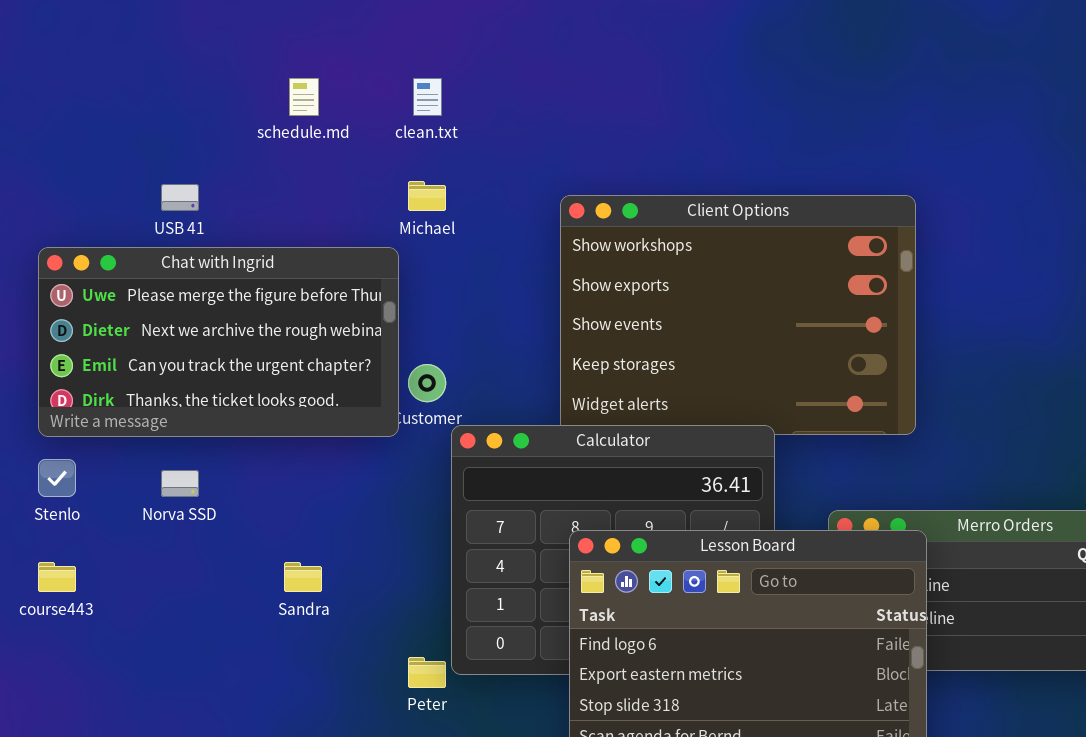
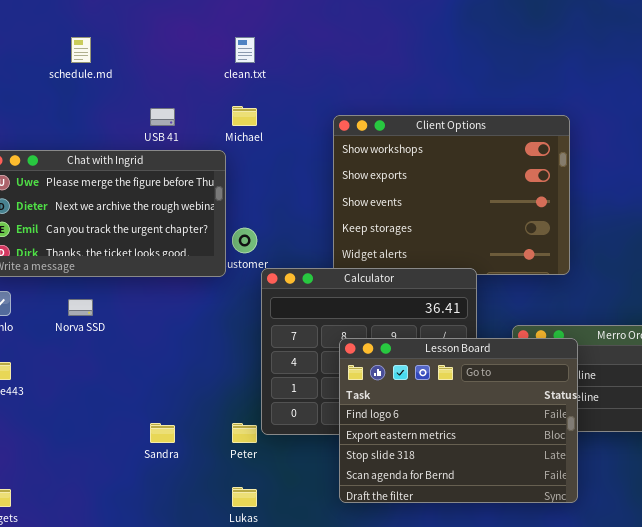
schedule.md: [289,78,319,116] -> [71,37,91,63], moved
USB 41: [161,184,199,211] -> [150,108,175,126], moved
Sandra: [284,562,322,592] -> [150,423,175,443], moved

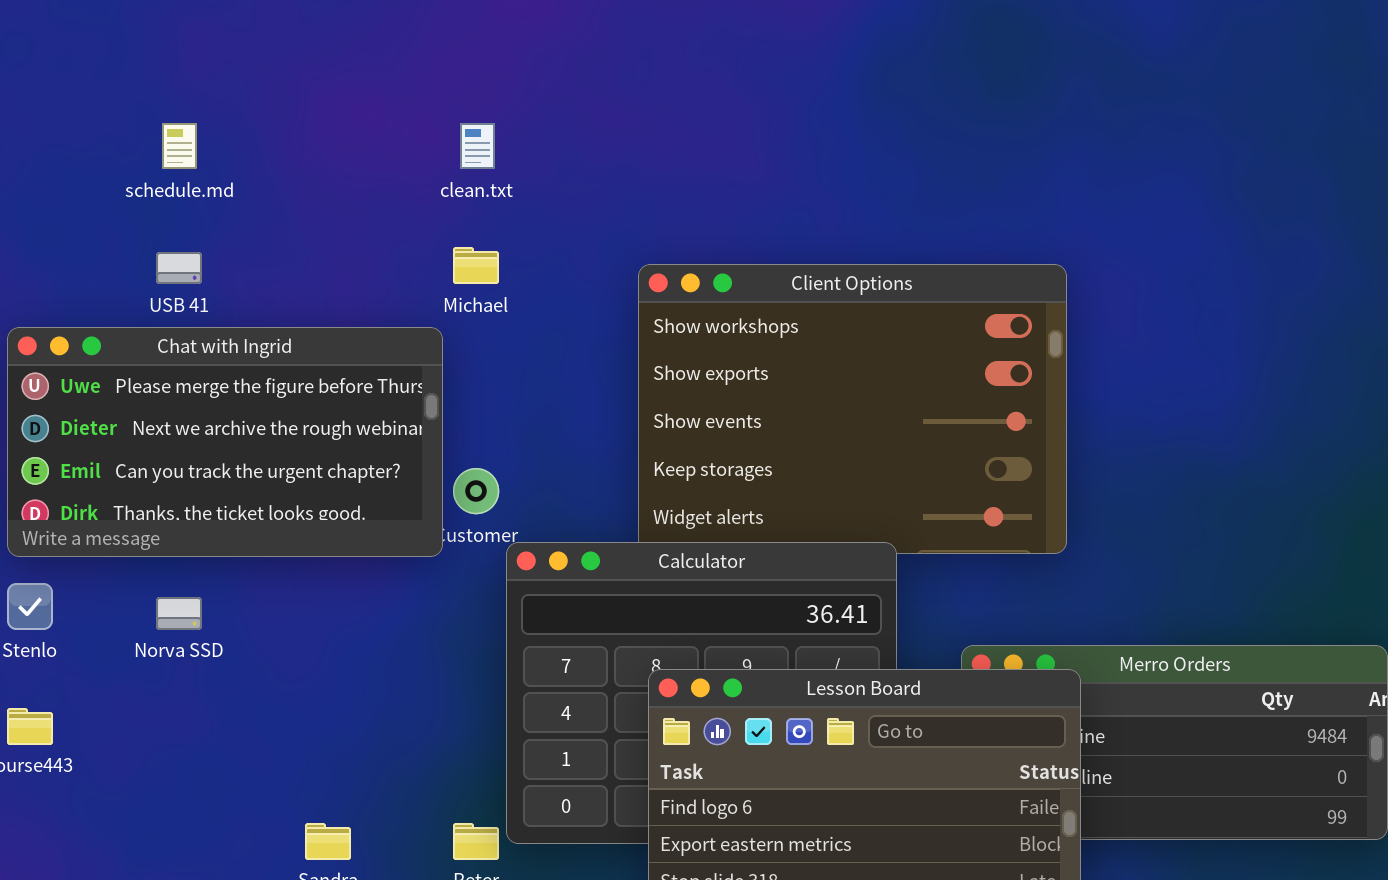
USB 41: [150,108,175,126] -> [156,252,202,284], moved

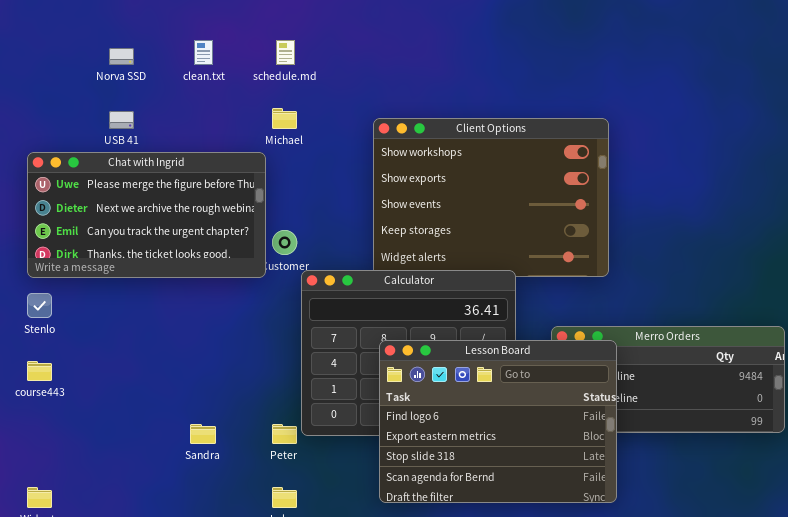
schedule.md: [162,123,197,169] -> [276,40,295,65], moved
clean.txt: [460,123,495,169] -> [194,40,213,65], moved
Norva SSD: [156,597,202,630] -> [109,48,134,65], moved

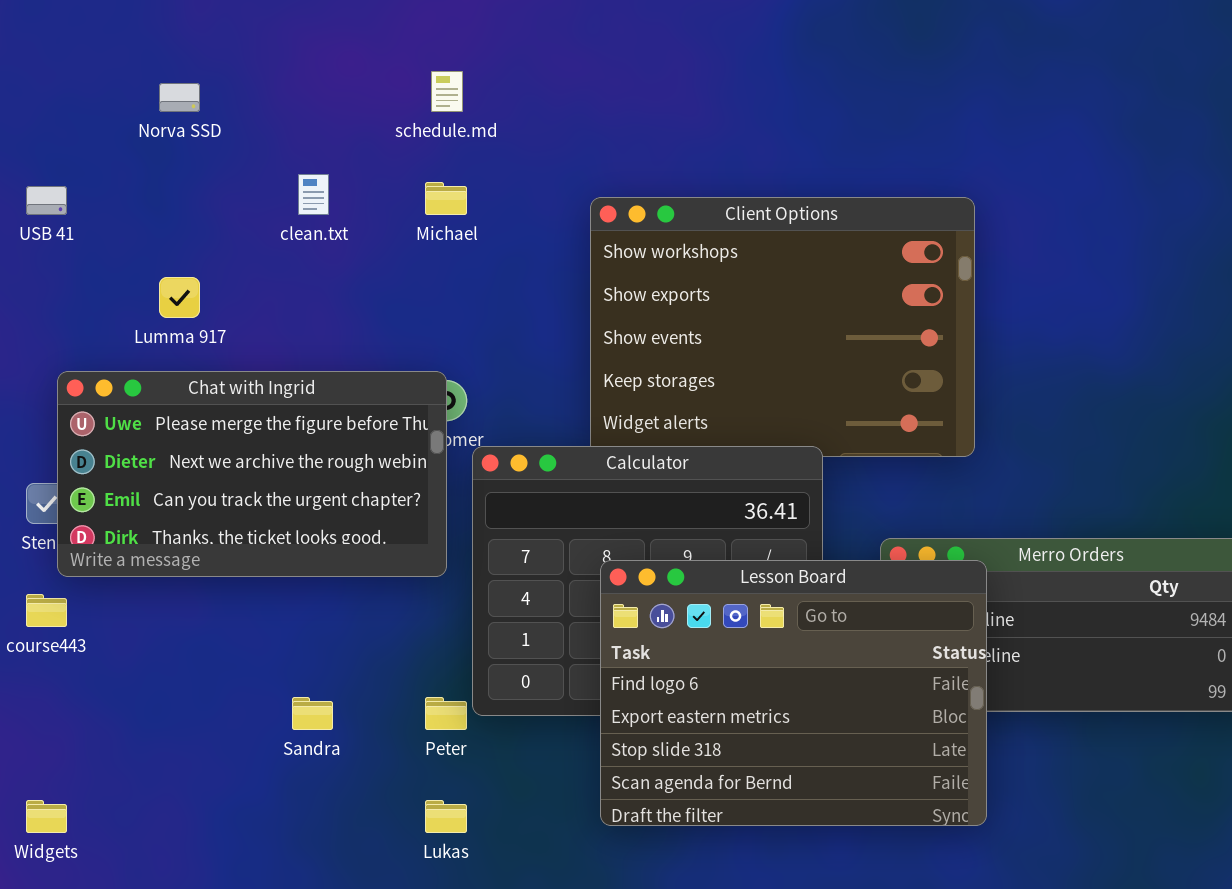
clean.txt: [194,40,213,65] -> [298,174,329,215], moved
USB 41: [109,111,134,129] -> [26,186,67,215], moved
Chat with Ingrid: [27,152,266,278] -> [57,371,447,577], moved

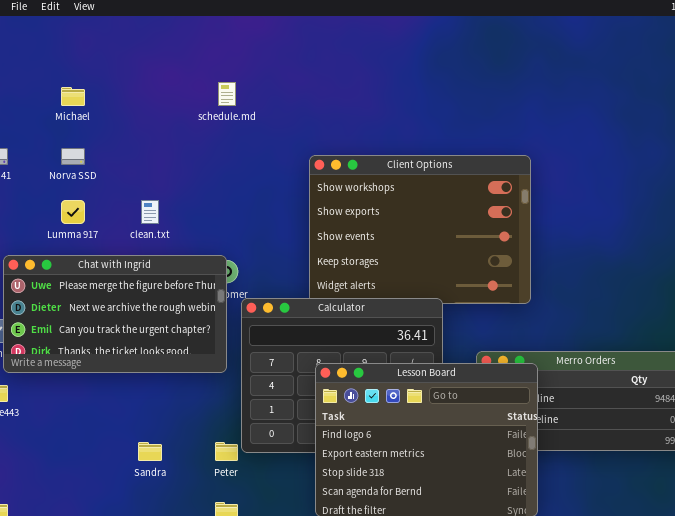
Norva SSD: [159,83,200,112] -> [61,148,85,165], moved
clean.txt: [298,174,329,215] -> [141,200,159,224], moved
Michael: [425,182,467,215] -> [61,87,85,106], moved

